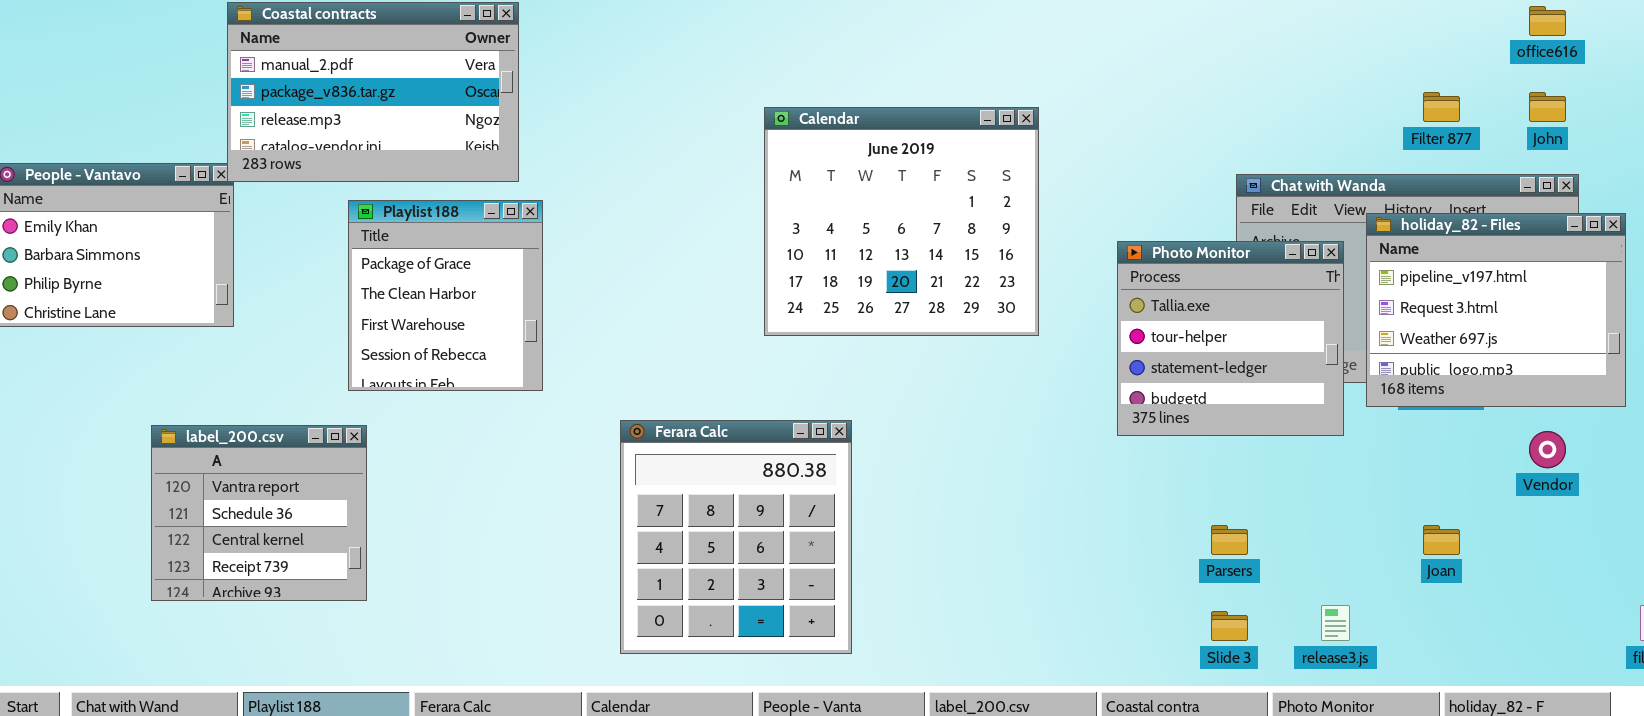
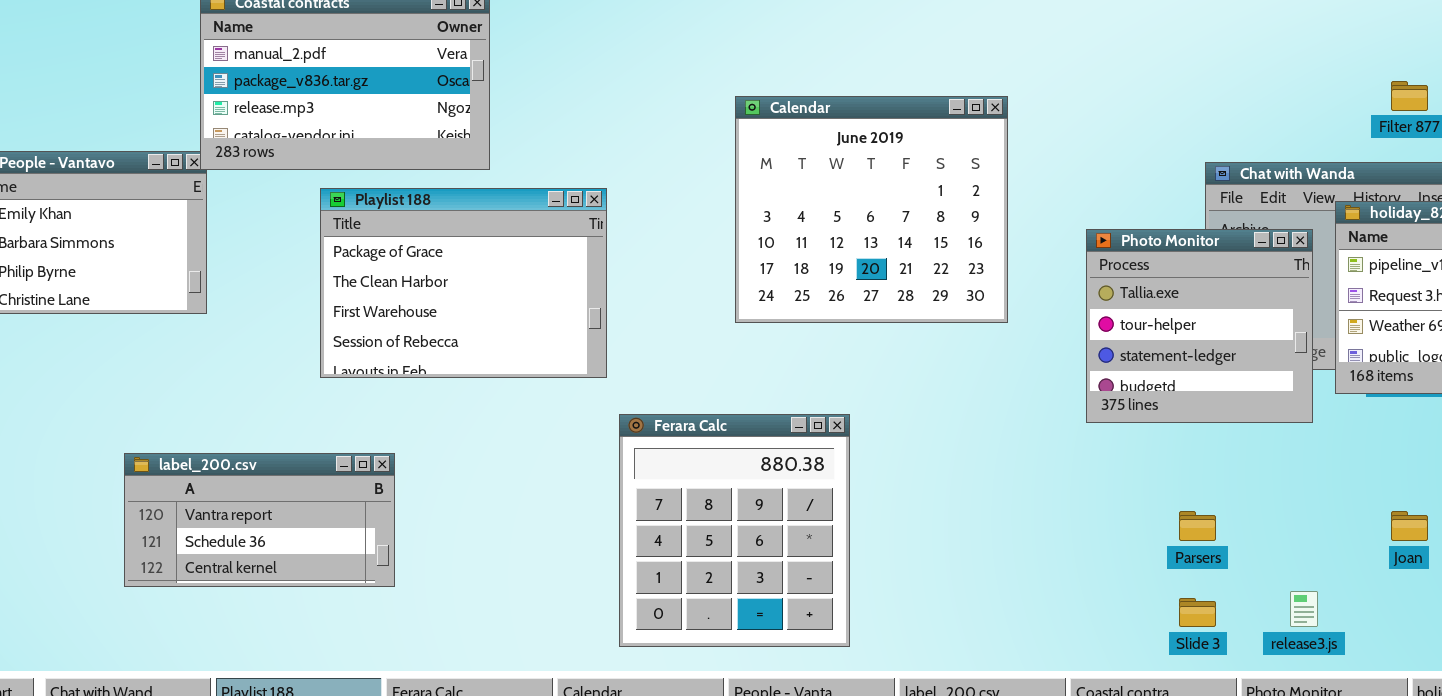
Playlist 188: [348,200,543,391] -> [320,188,607,378], resized
Ferara Calc: [620,420,852,654] -> [619,414,850,647], moved
label_200.csv: [151,425,367,601] -> [124,453,395,587], resized

